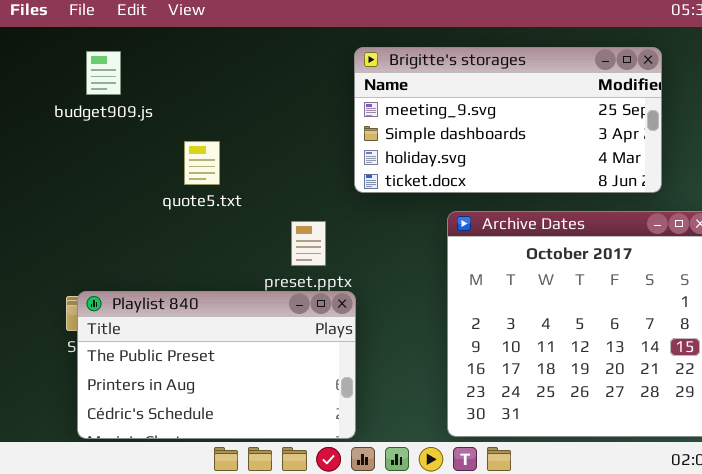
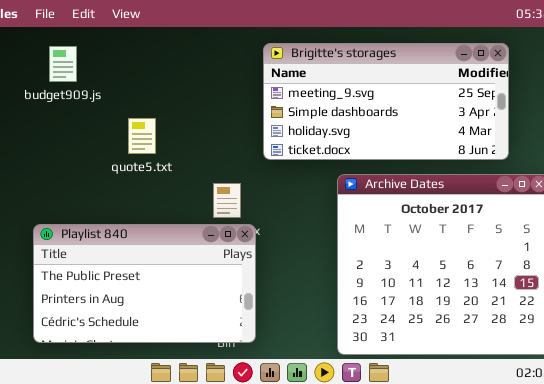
Playlist 840: [77,291,356,439] -> [33,224,256,343], moved

